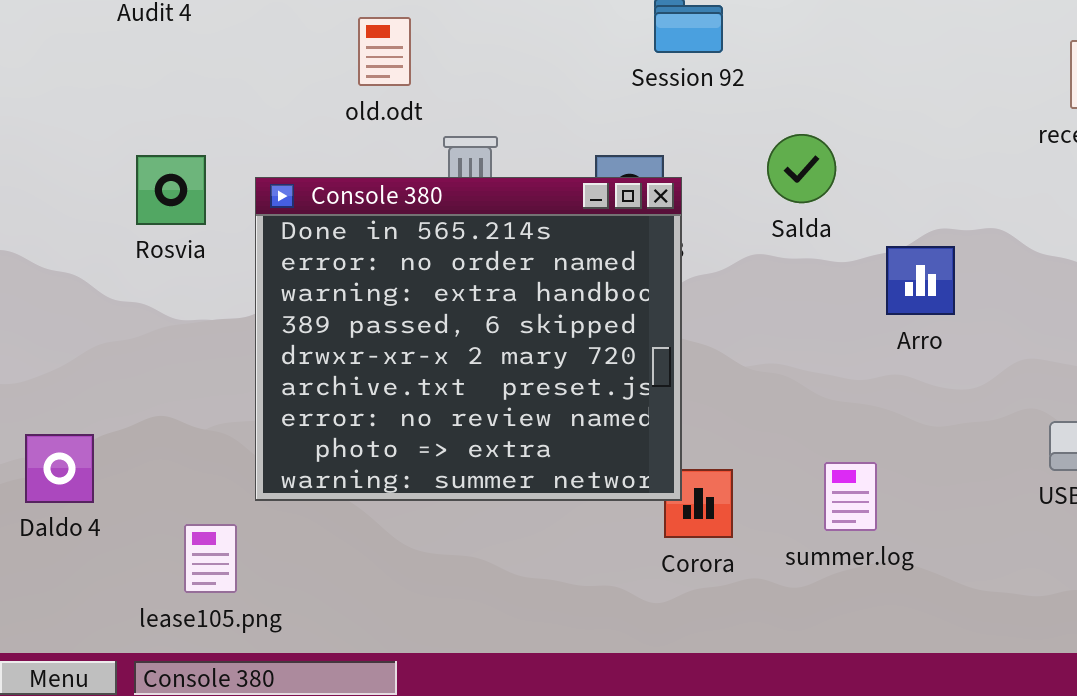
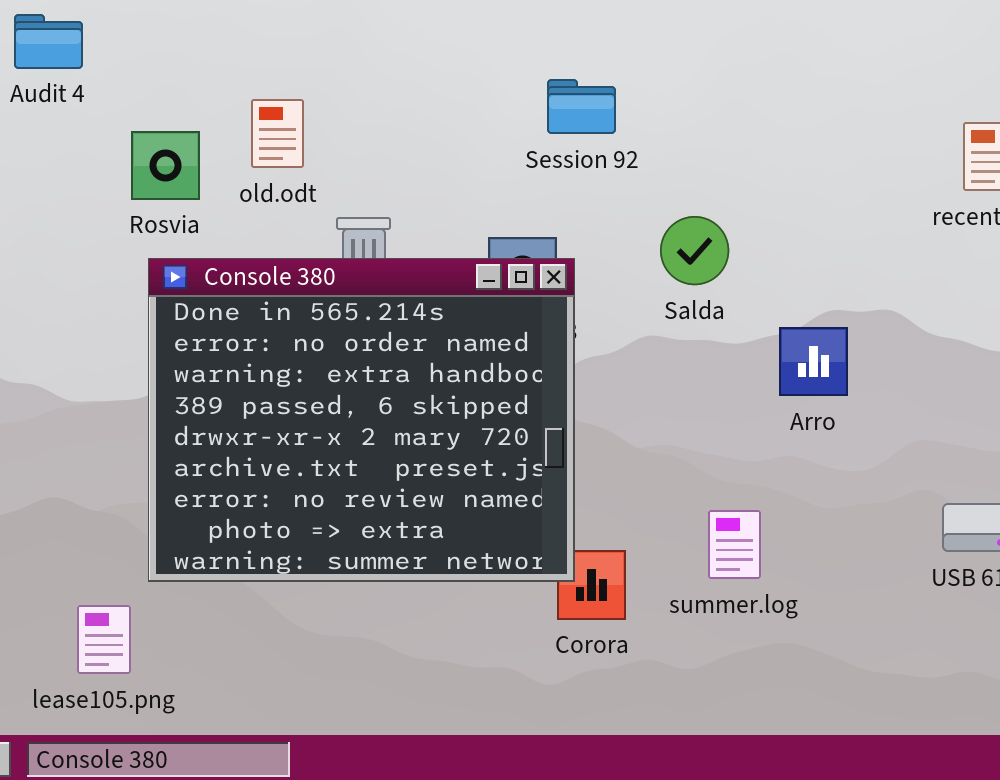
Rosvia: [136,155,206,225] -> [131,131,200,200], moved
summer.log: [824,462,877,531] -> [708,510,761,579], moved

